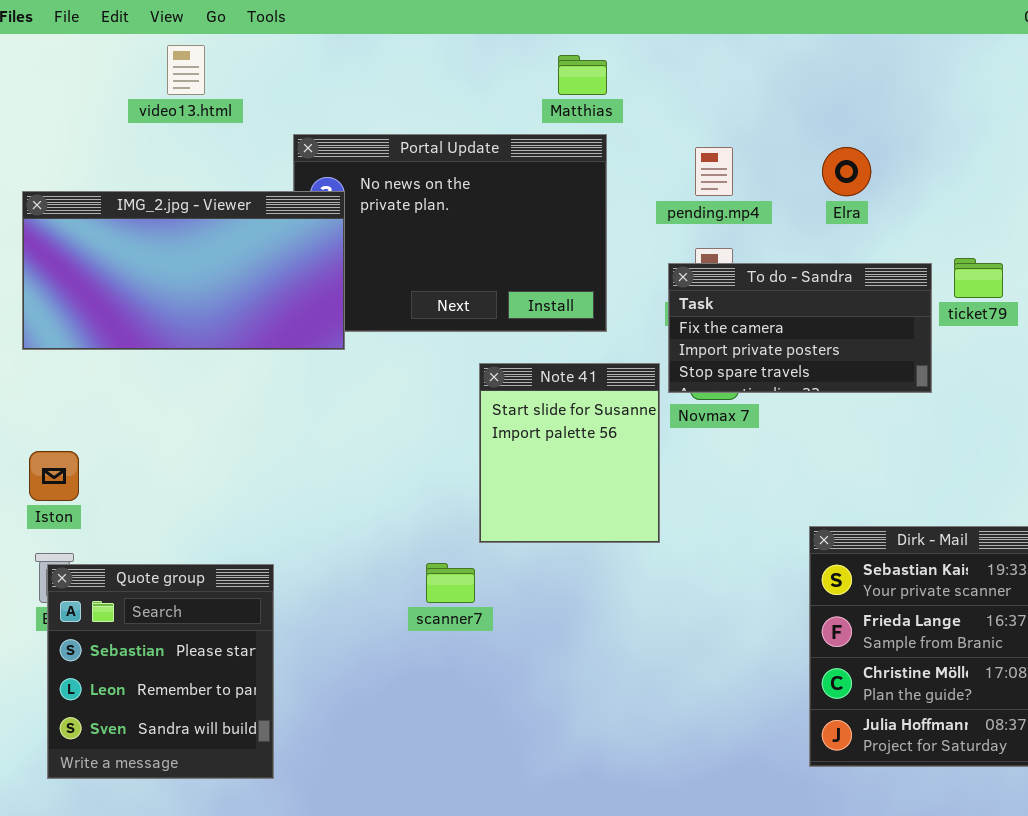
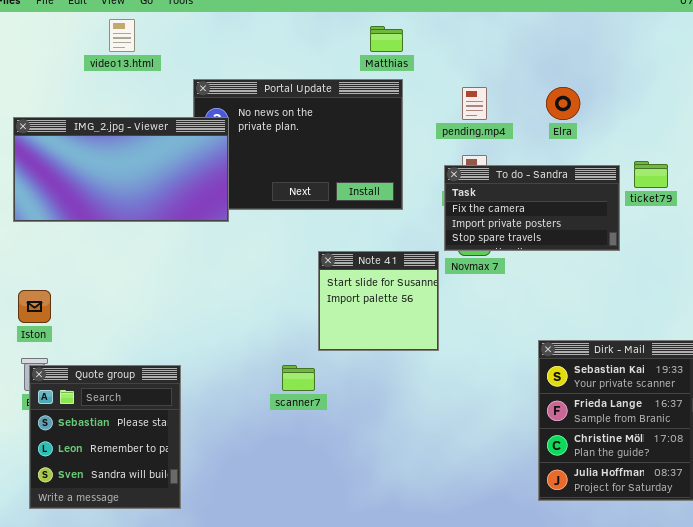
Note 41: [479,363,660,543] -> [318,251,439,351], resized

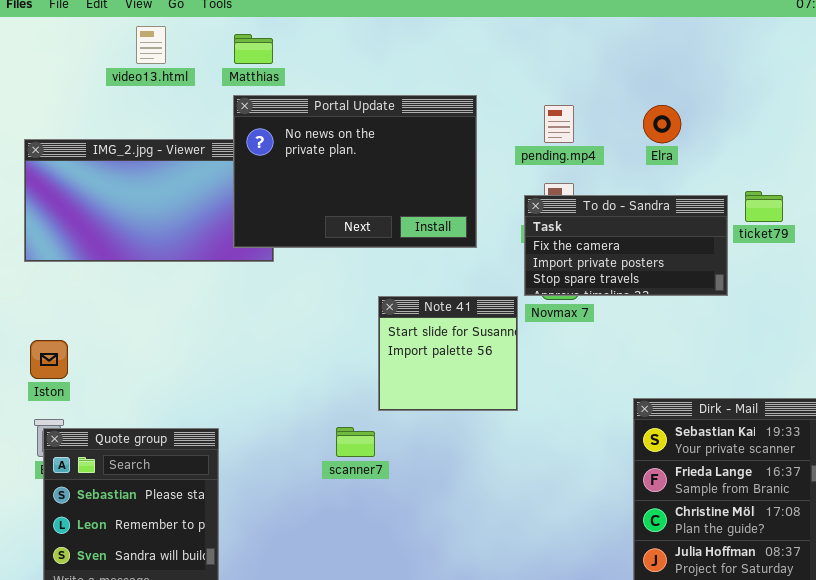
Matthias: [370,26,403,52] -> [234,34,273,64], moved
Portal Update: [193,79,403,210] -> [233,95,477,248], raised

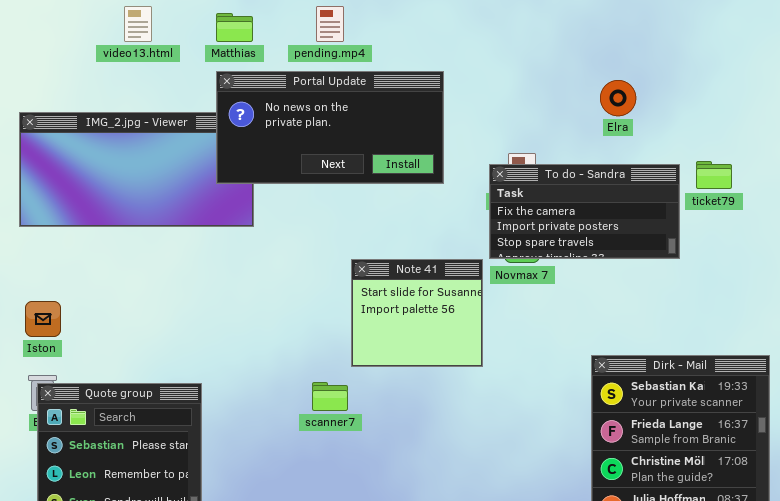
Portal Update: [233,95,477,248] -> [216,71,444,184], resized
pending.mp4: [544,105,574,143] -> [316,6,344,42], moved

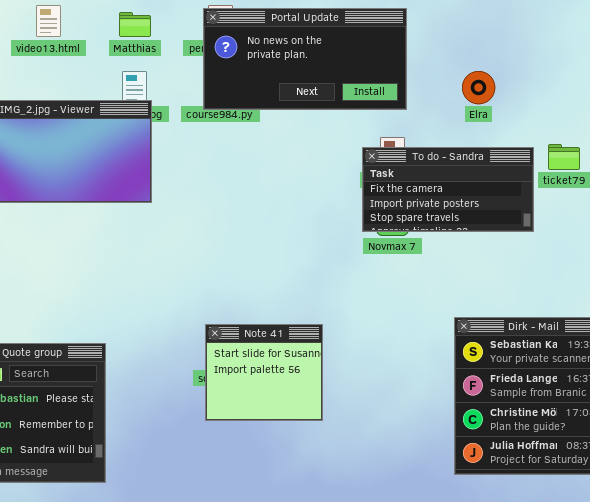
Portal Update: [216,71,444,184] -> [203,8,407,110], moved
Note 41: [351,259,483,367] -> [205,324,323,421], moved

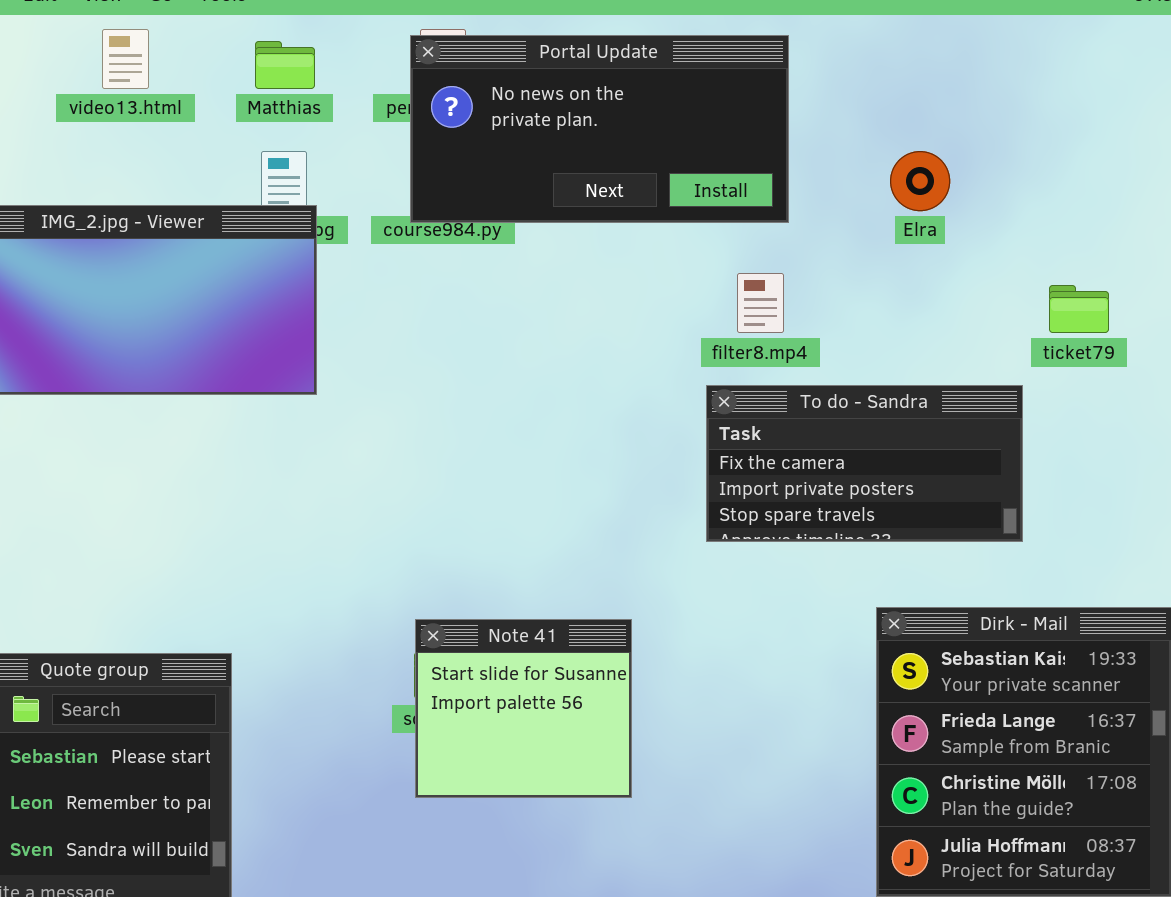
To do - Sandra: [362,147,534,232] -> [706,385,1023,542], moved

